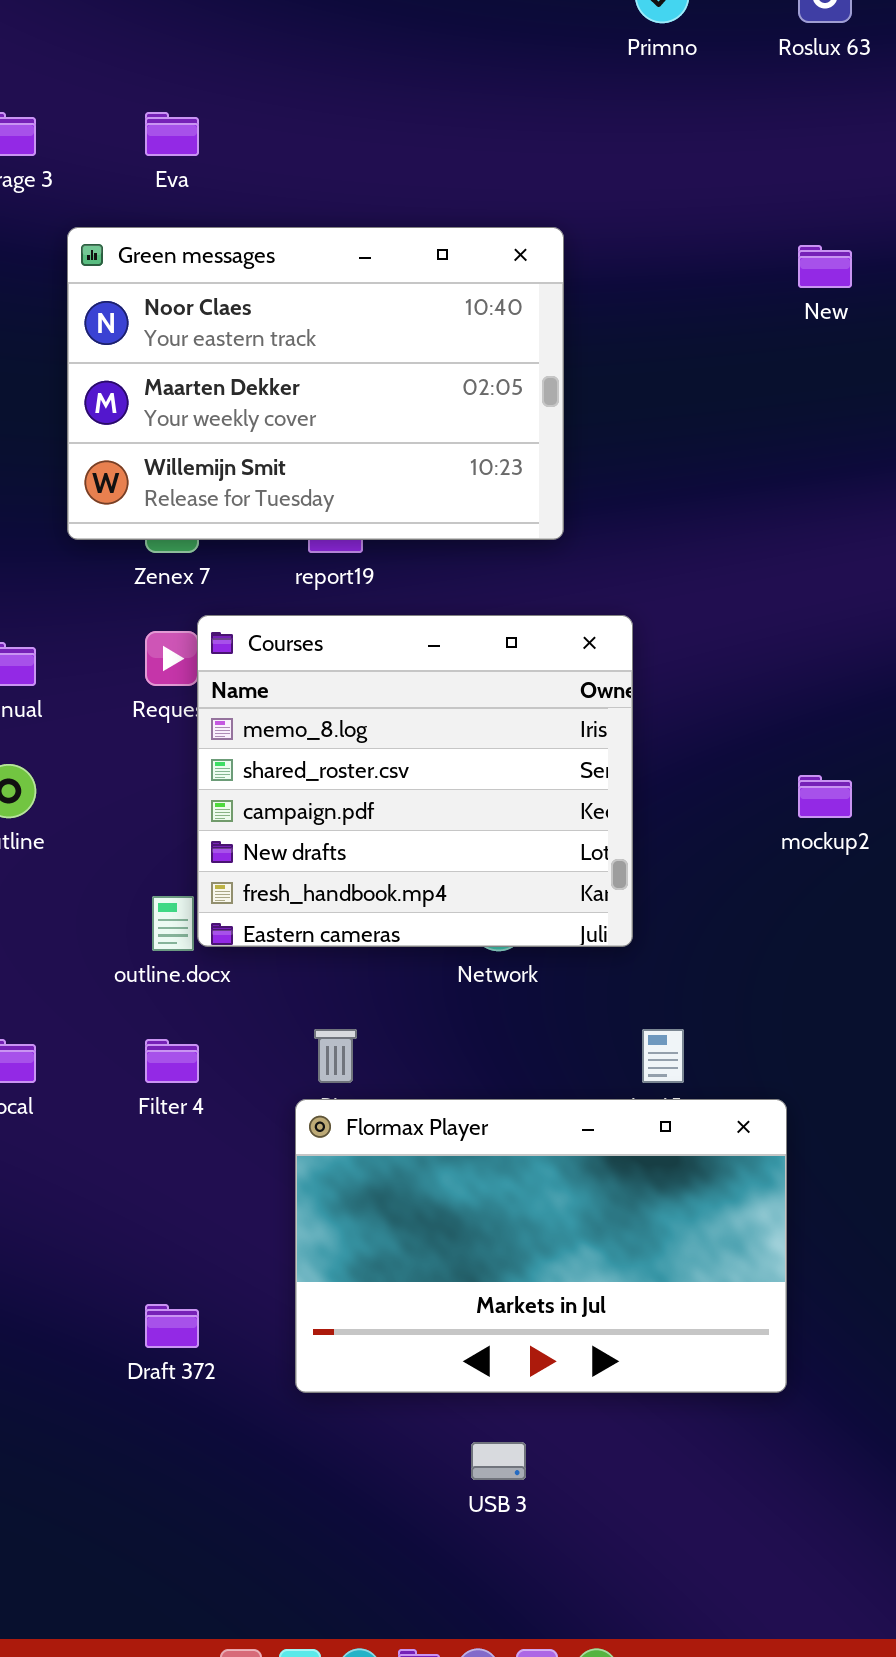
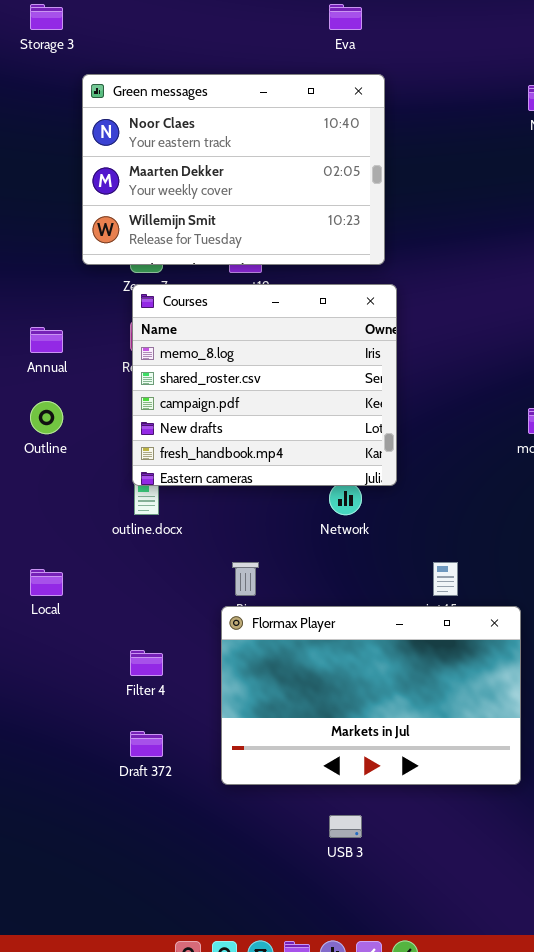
Eva: [145,112,199,156] -> [329,4,362,30], moved
Courses: [197,615,633,947] -> [132,284,397,486], moved
Filter 4: [145,1039,199,1083] -> [130,650,163,676], moved

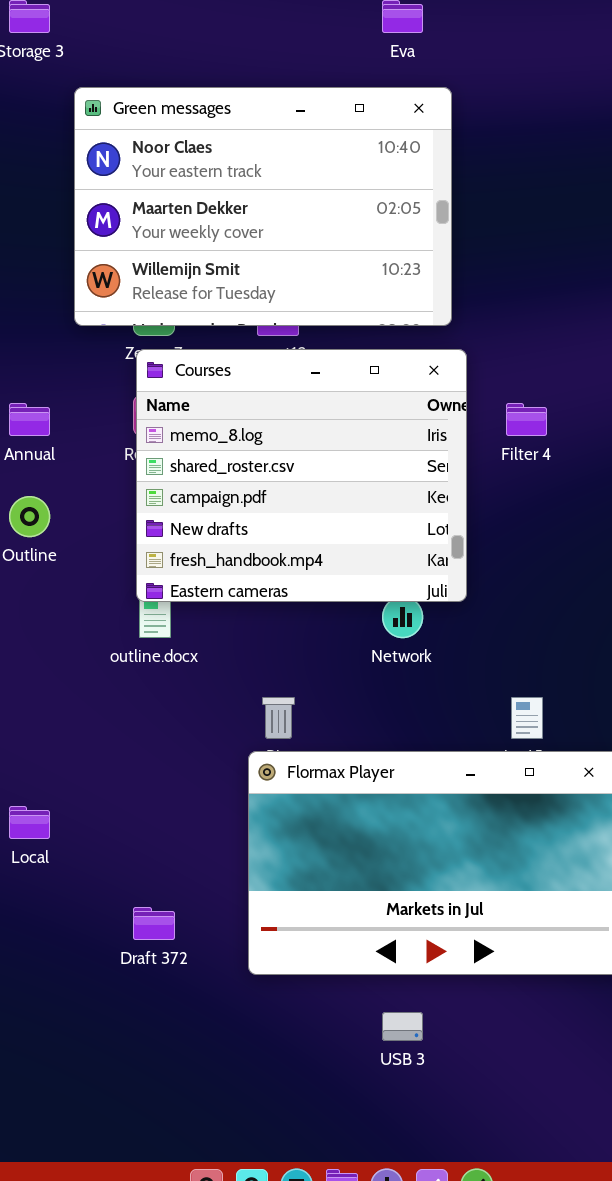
Local: [30,569,63,596] -> [9,806,50,839], moved
Filter 4: [130,650,163,676] -> [506,403,547,436], moved

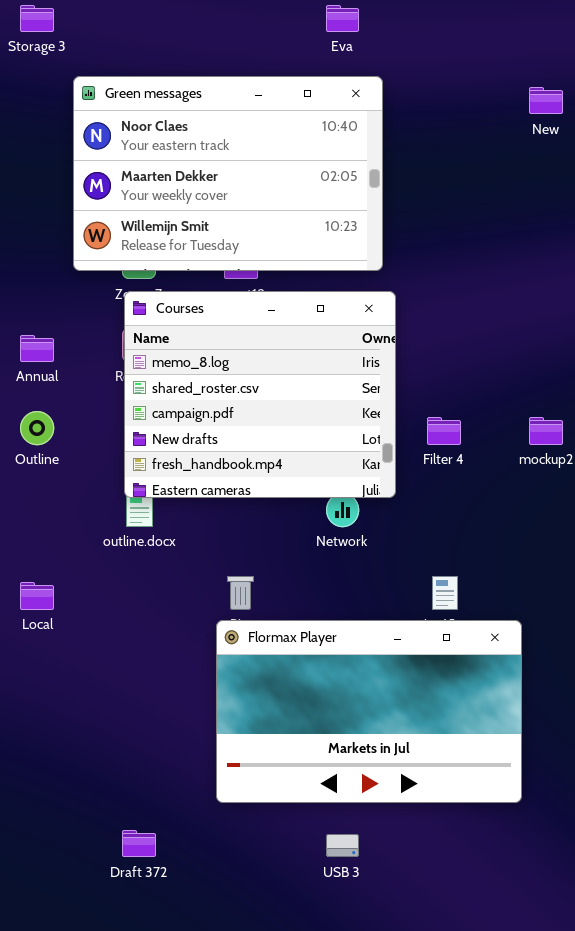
Filter 4: [506,403,547,436] -> [427,417,461,445], moved
Local: [9,806,50,839] -> [20,582,54,610], moved
Draft 372: [133,907,175,940] -> [122,830,156,857], moved

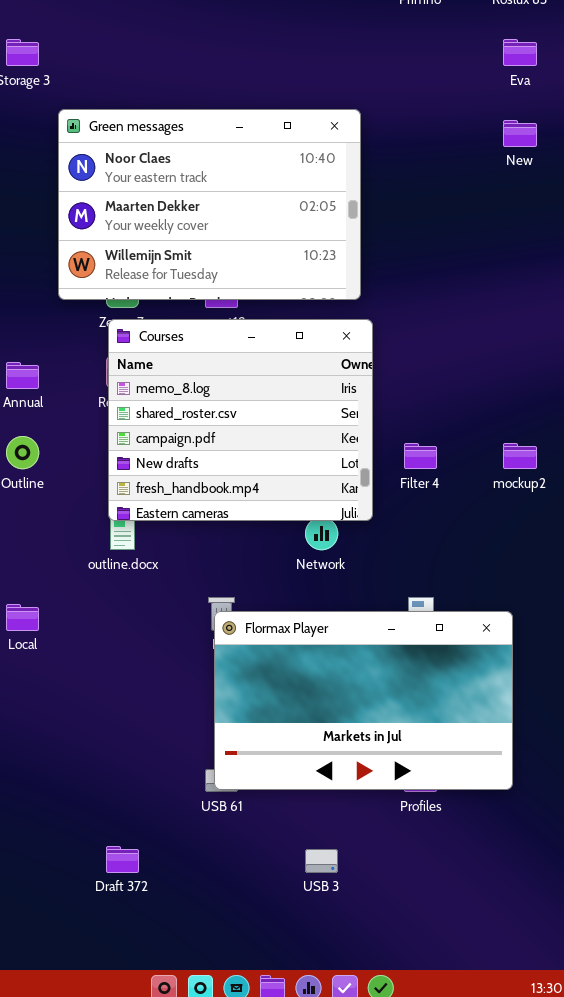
Eva: [326,5,359,32] -> [503,39,537,66], moved
Flormax Player: [216,620,522,803] -> [214,611,513,790], moved

